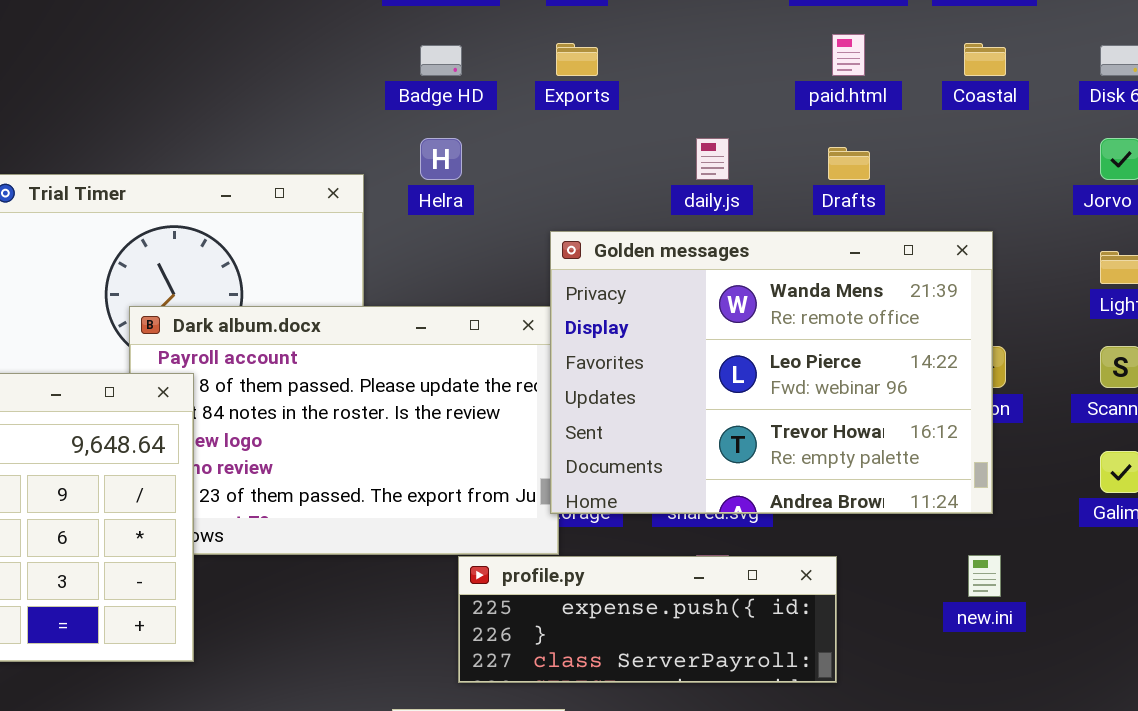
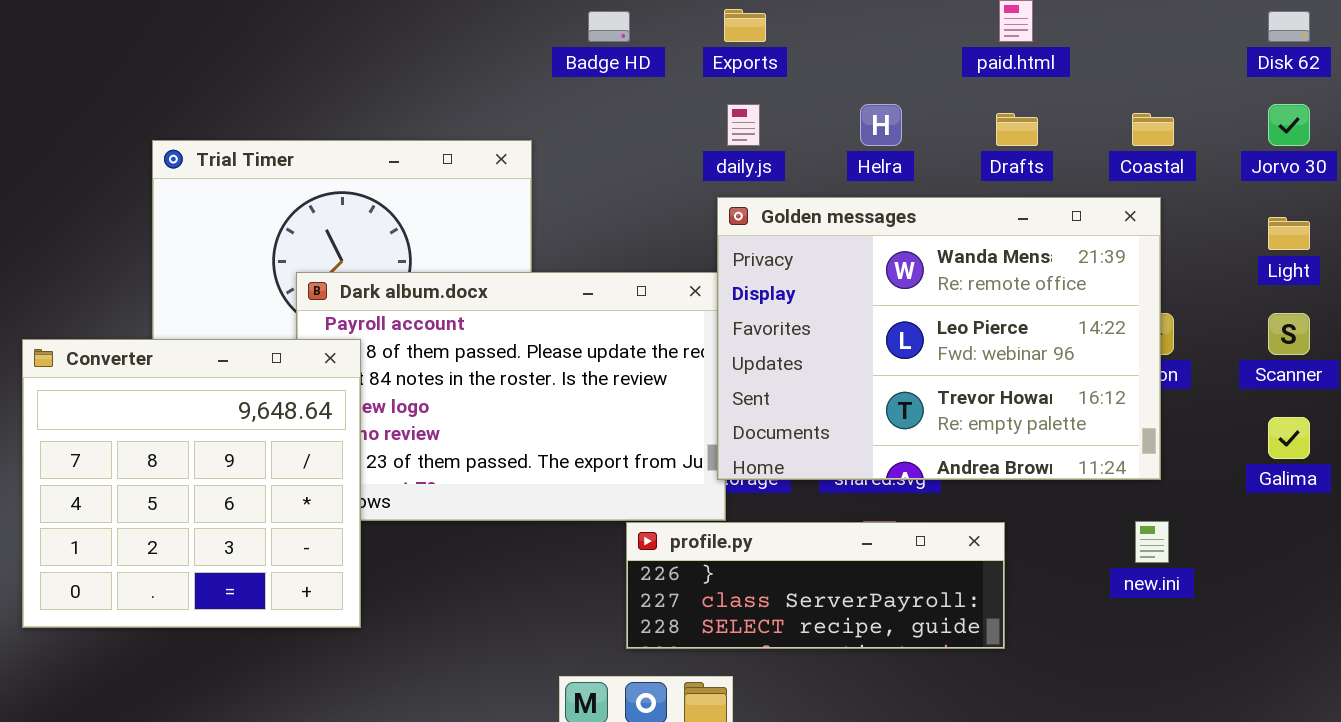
Coastal: [964,43,1006,76] -> [1132,113,1174,146], moved
Helra: [420,138,462,180] -> [860,104,902,146], moved
daily.js: [696,138,729,180] -> [727,104,760,146], moved
profile.py: [458,556,837,683] -> [626,522,1005,649], scrolled down 1 row

